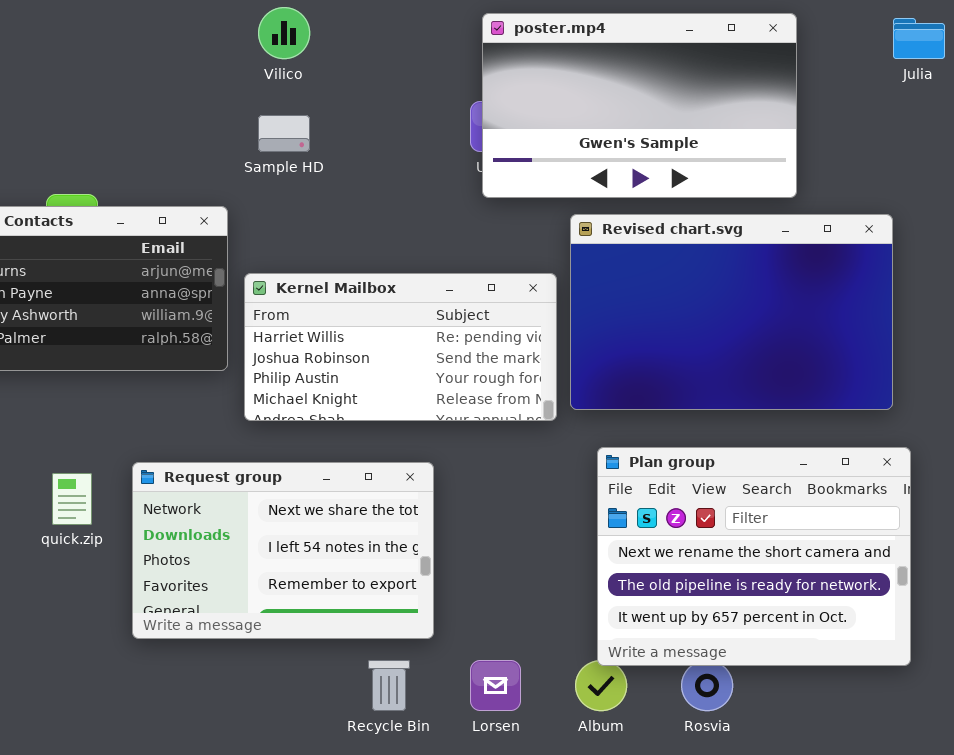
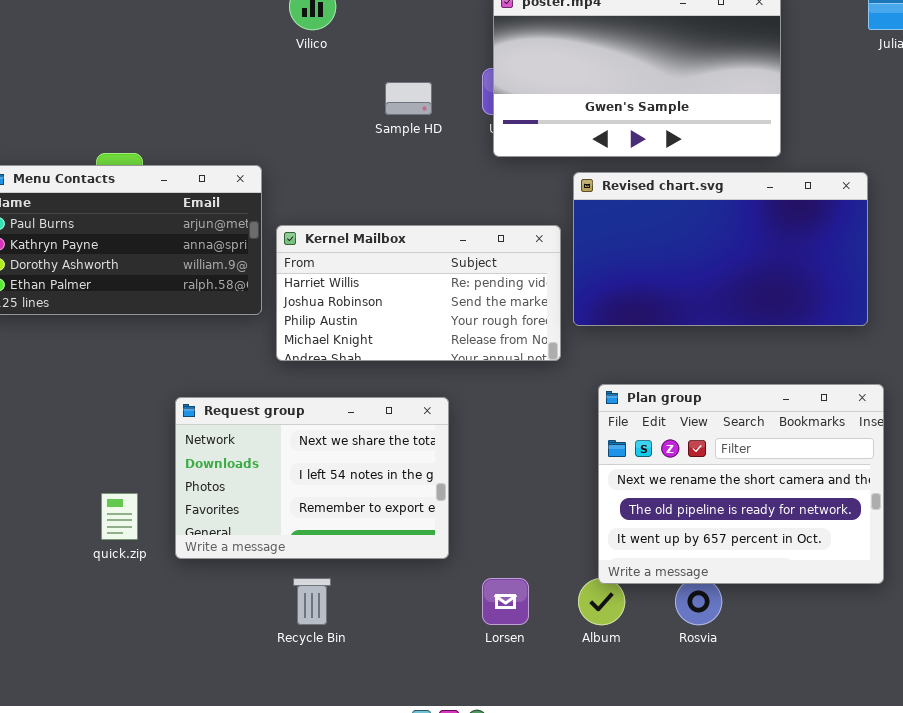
Sample HD: [258,115,310,152] -> [385,82,432,115], moved
Revised chart.svg: [570,214,893,410] -> [573,172,868,326], resized
quick.zip: [52,473,92,525] -> [101,493,138,540], moved
Recycle Bin: [368,660,410,711] -> [293,578,331,625], moved

